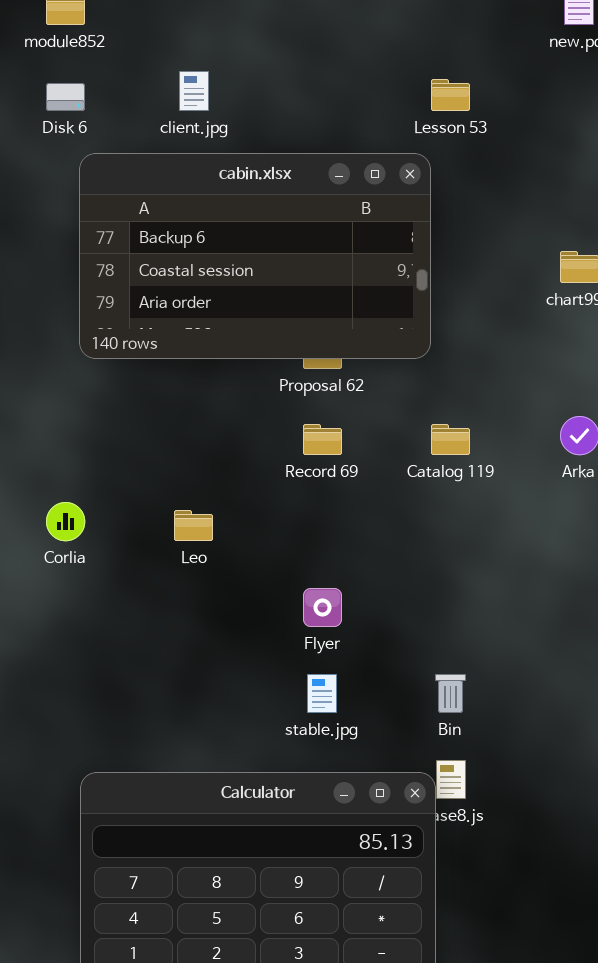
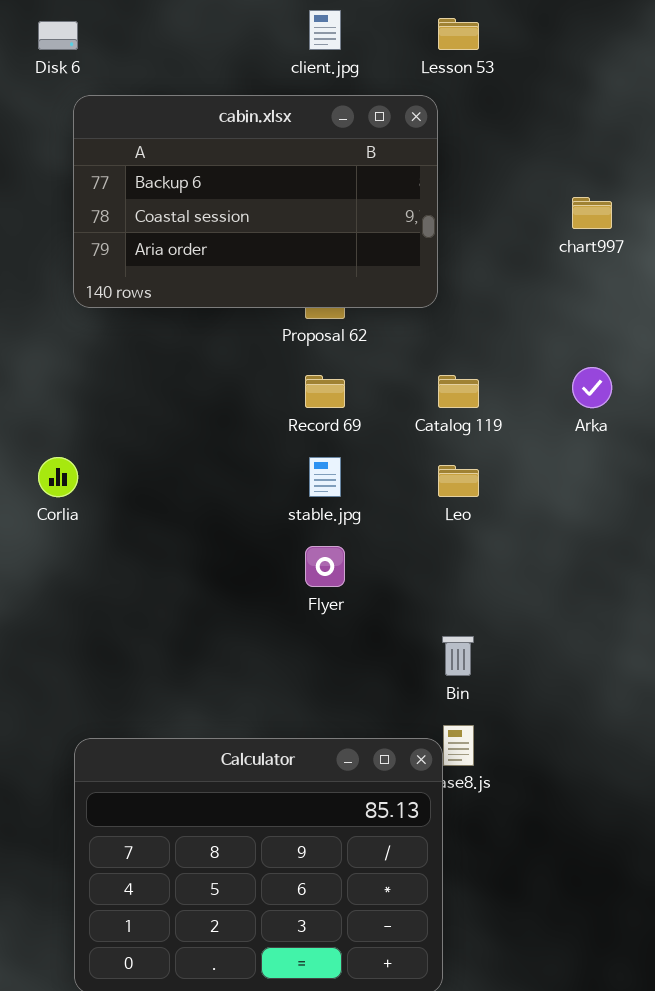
client.jpg: [179,71,209,111] -> [309,10,341,50], moved
Leo: [174,510,213,541] -> [438,465,479,497], moved
stable.jpg: [307,674,337,713] -> [309,457,341,497], moved

